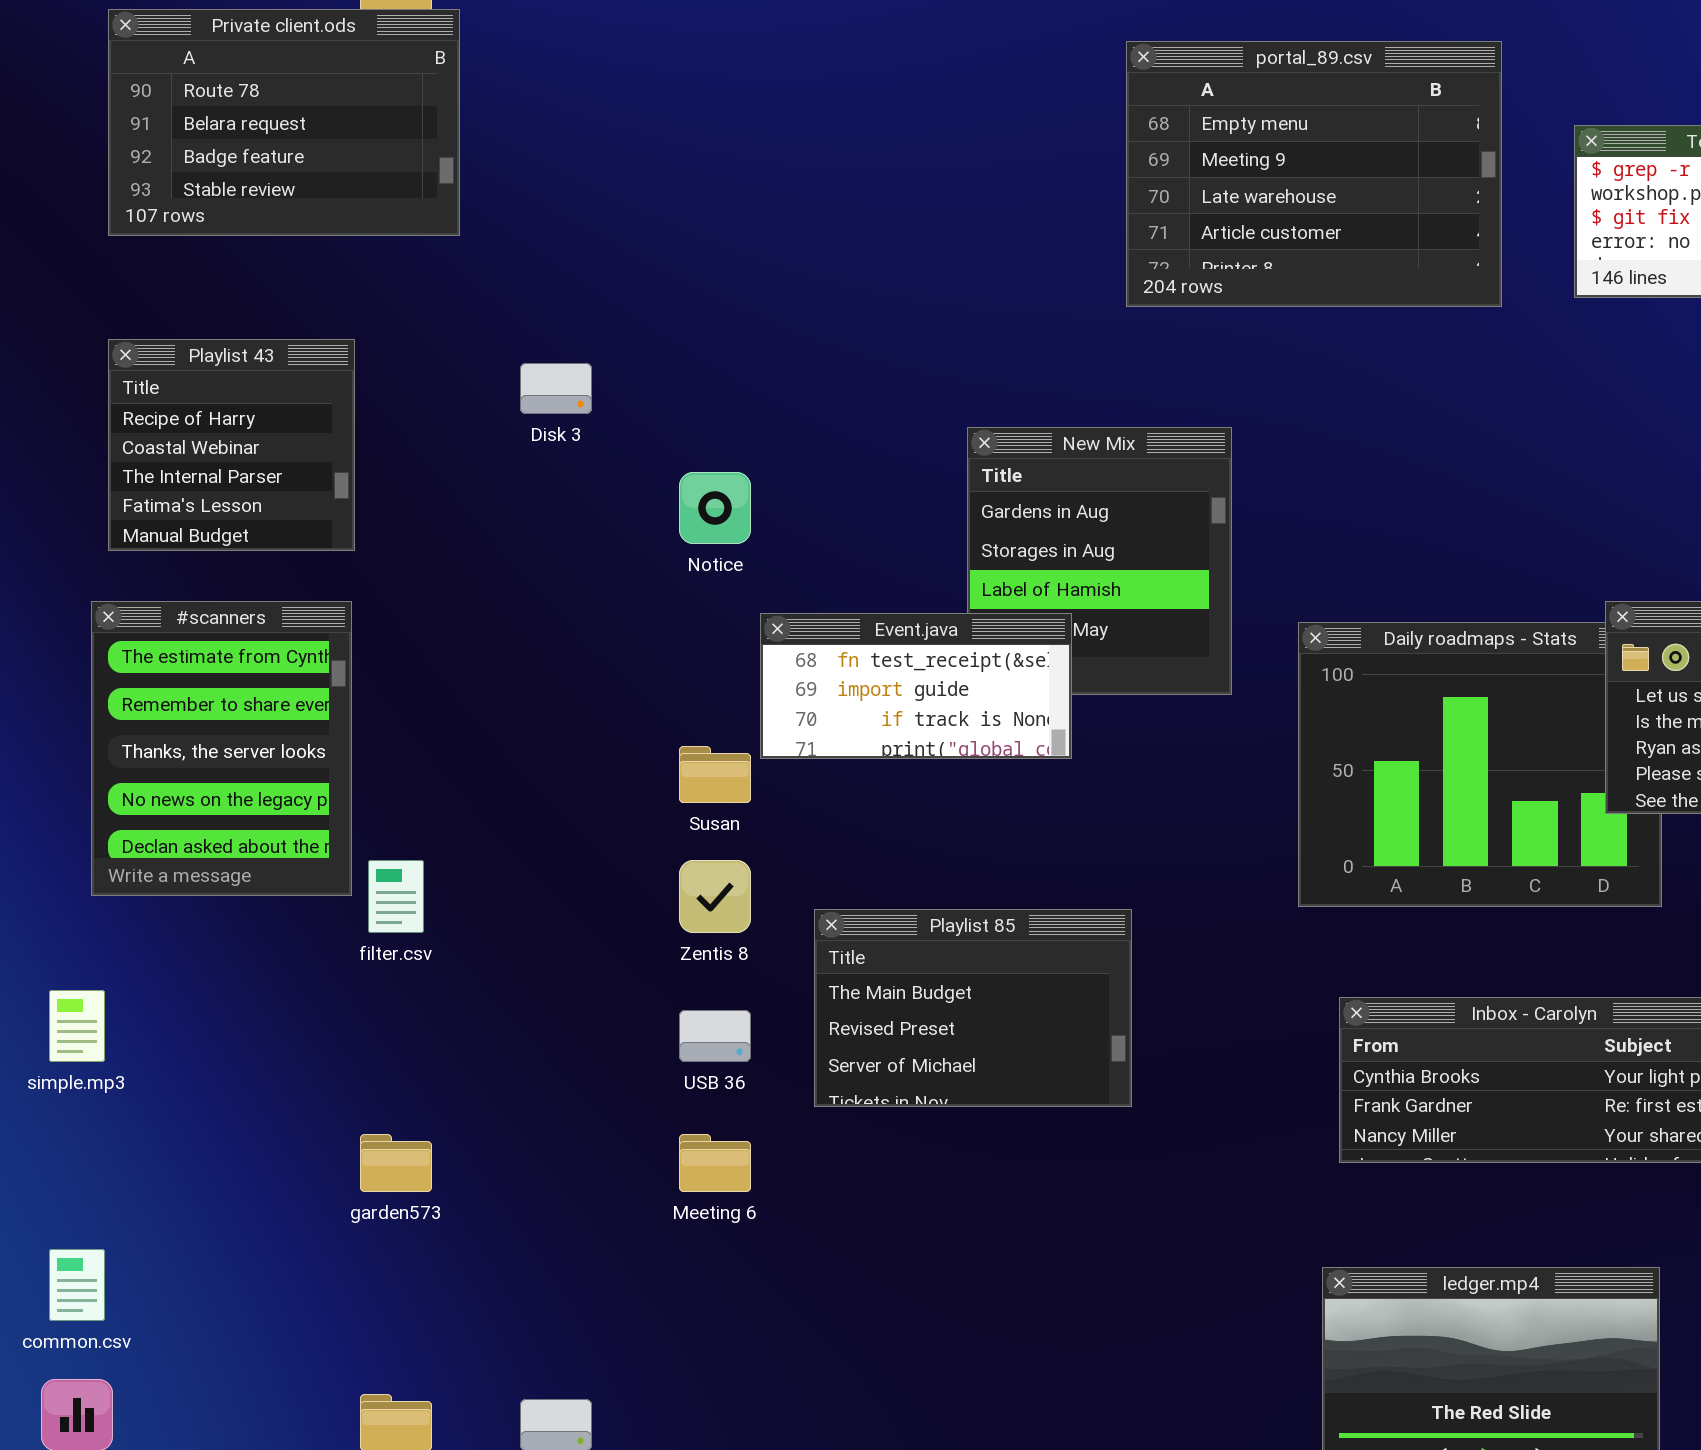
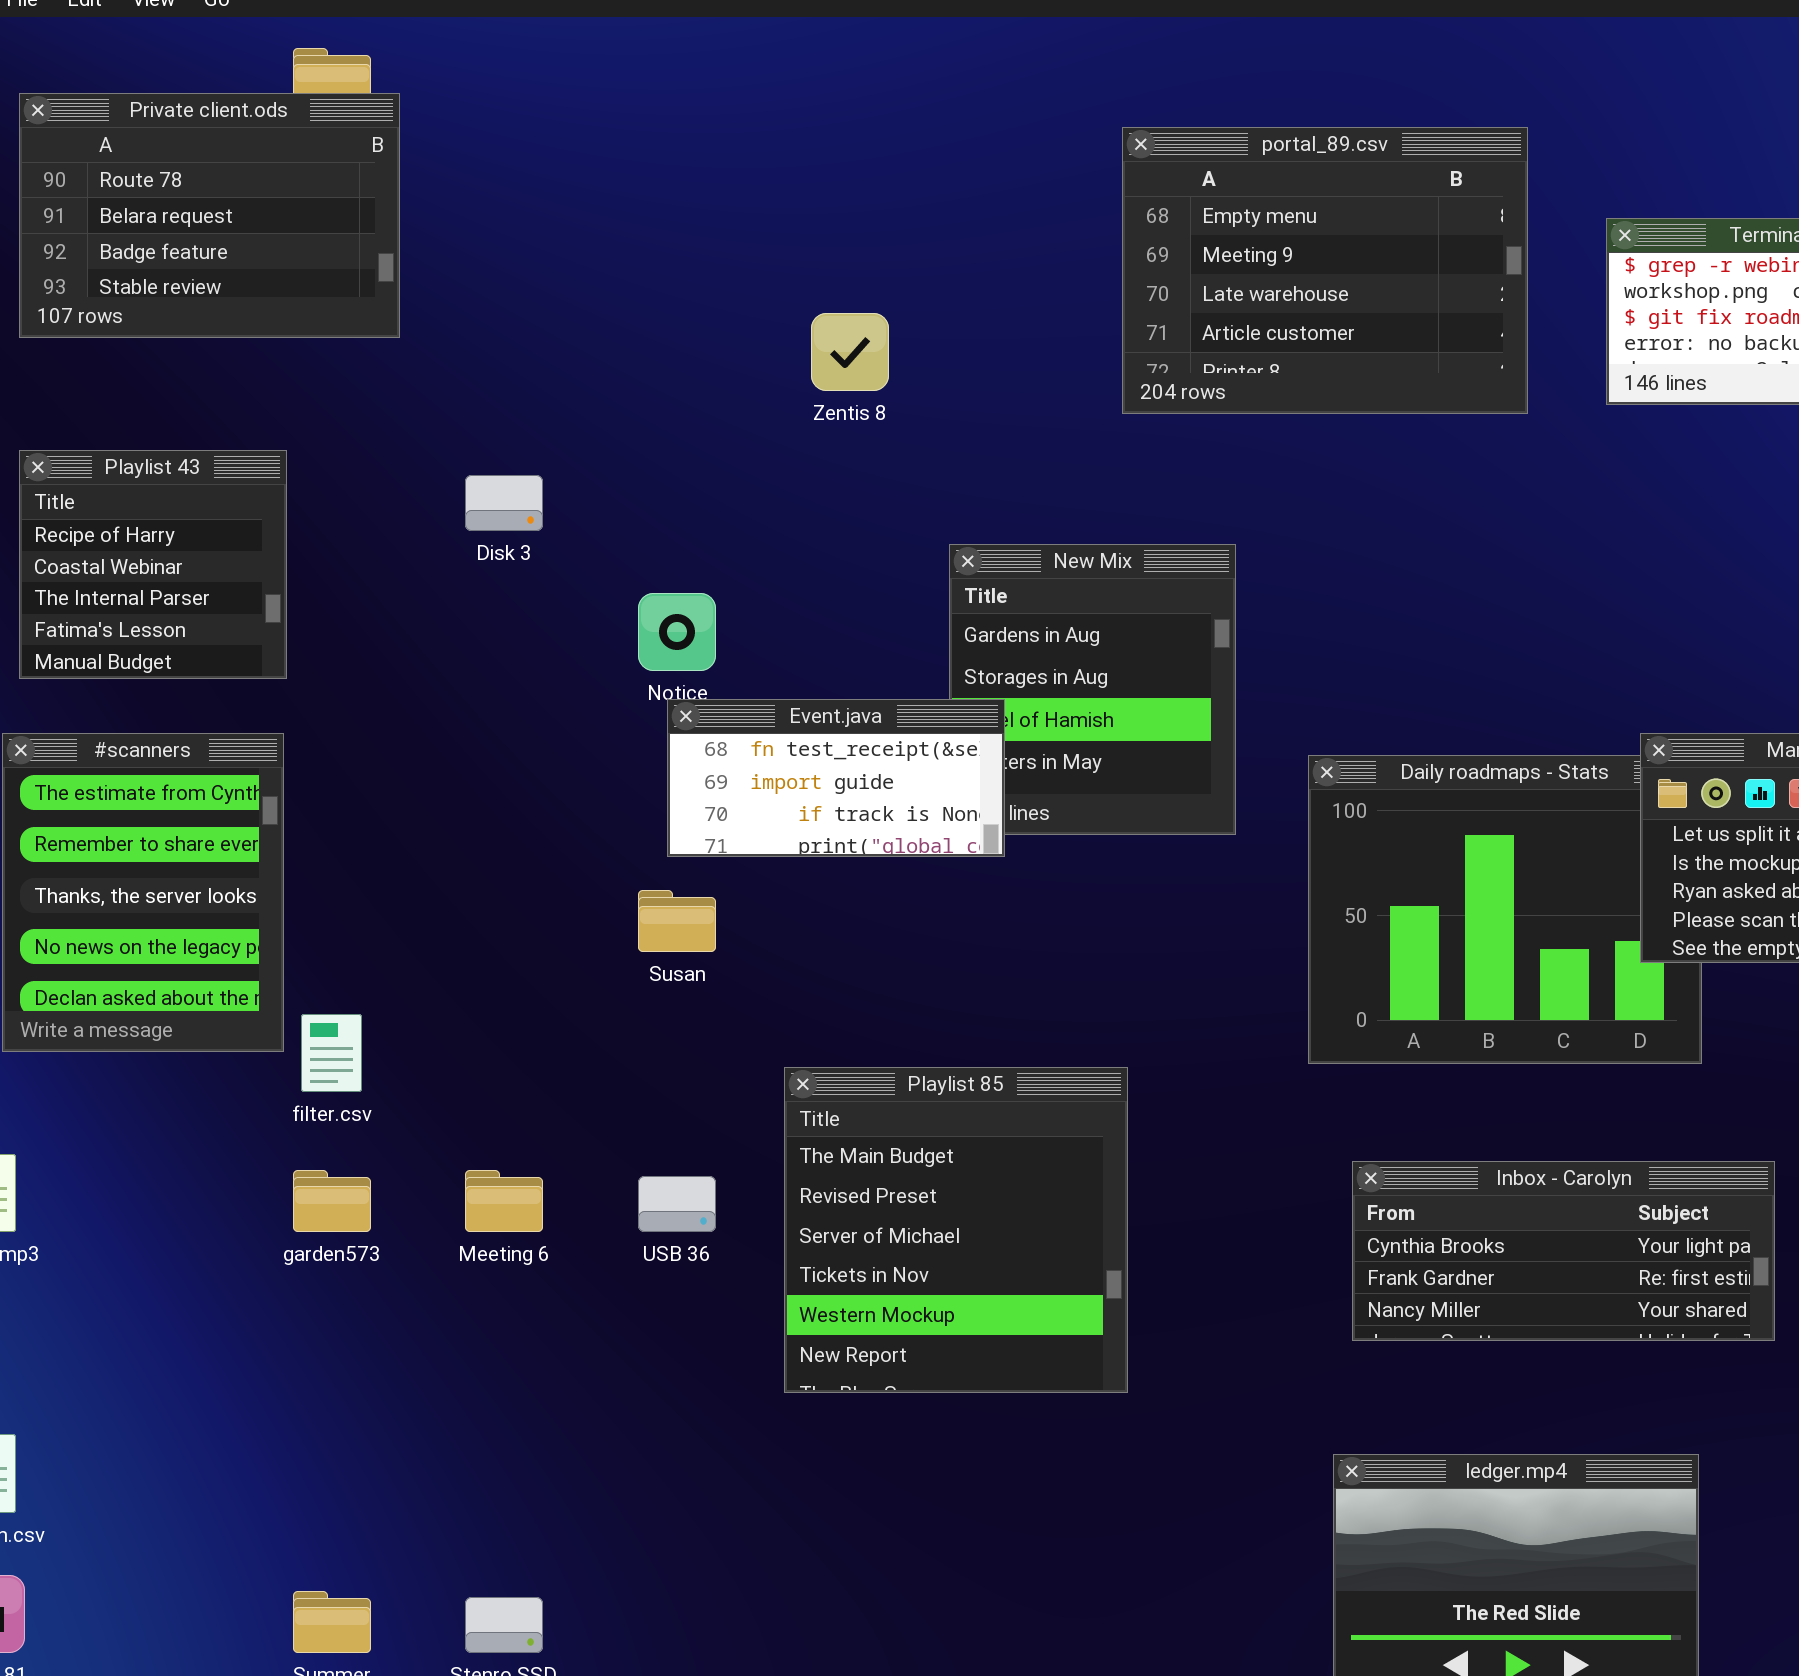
Event.java: [760,613,1072,759] -> [667,699,1005,857], moved
Zentis 8: [679,860,751,933] -> [811,313,889,391], moved
Playlist 85: [814,909,1132,1107] -> [784,1067,1128,1393], resized
garden573: [360,1134,432,1192] -> [293,1170,371,1232], moved
Meeting 6: [679,1134,751,1192] -> [465,1170,543,1232], moved

